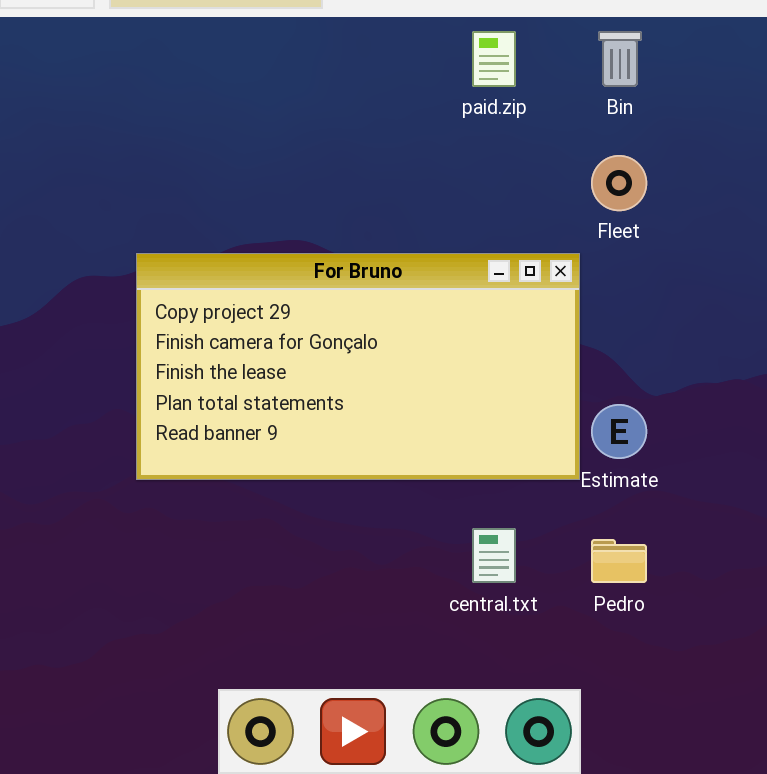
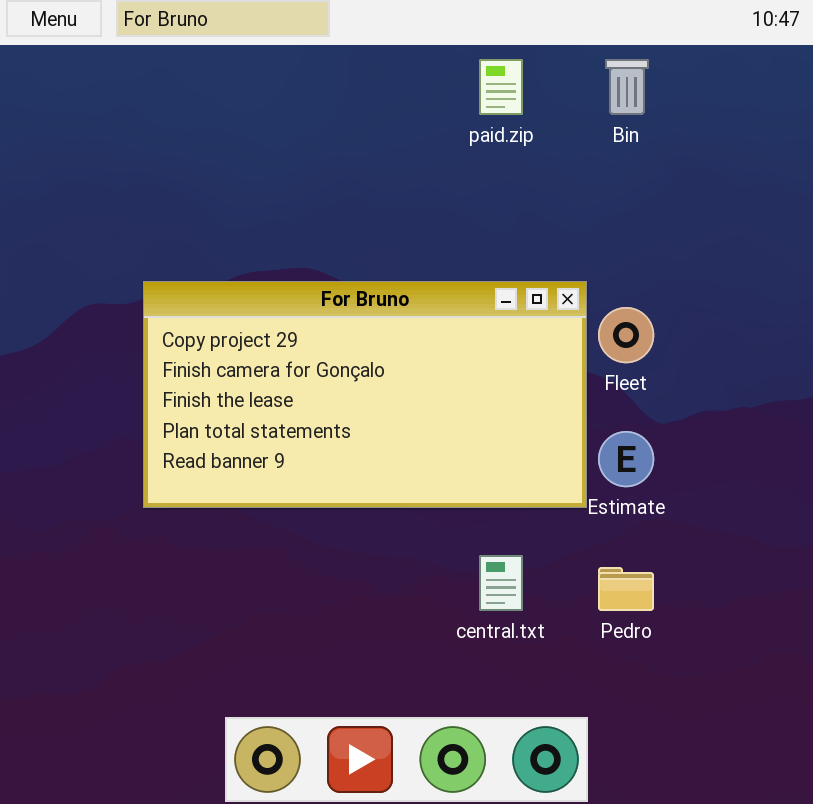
Fleet: [591,155,647,211] -> [598,307,654,363], moved

